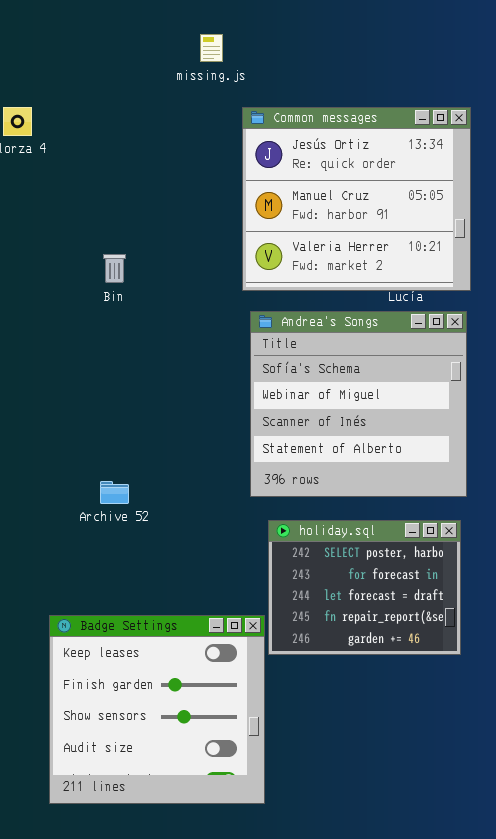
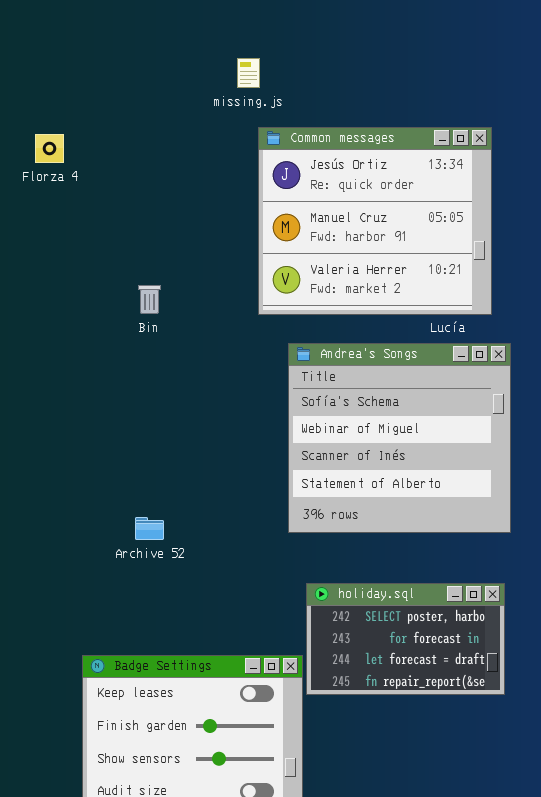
Common messages: [242,107,471,291] -> [258,127,492,315], moved
holiday.sql: [268,520,461,655] -> [306,583,505,695], resized

